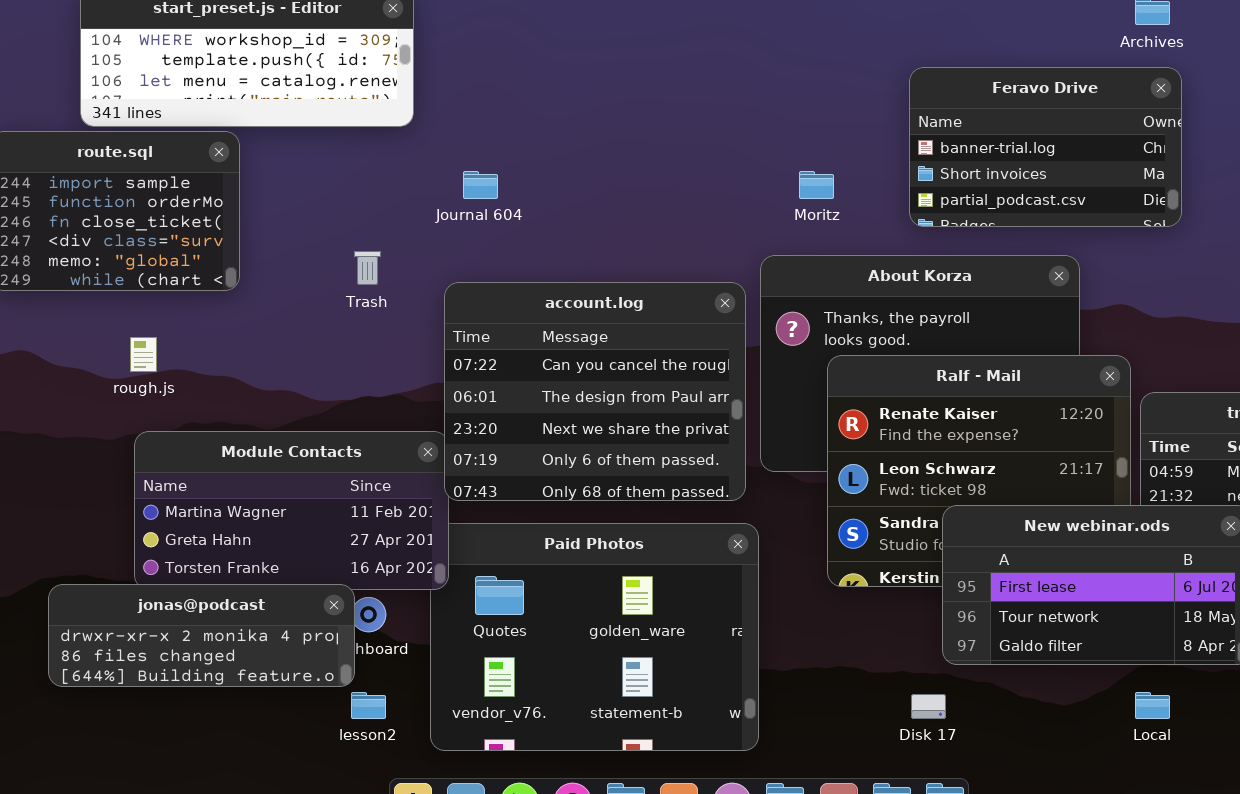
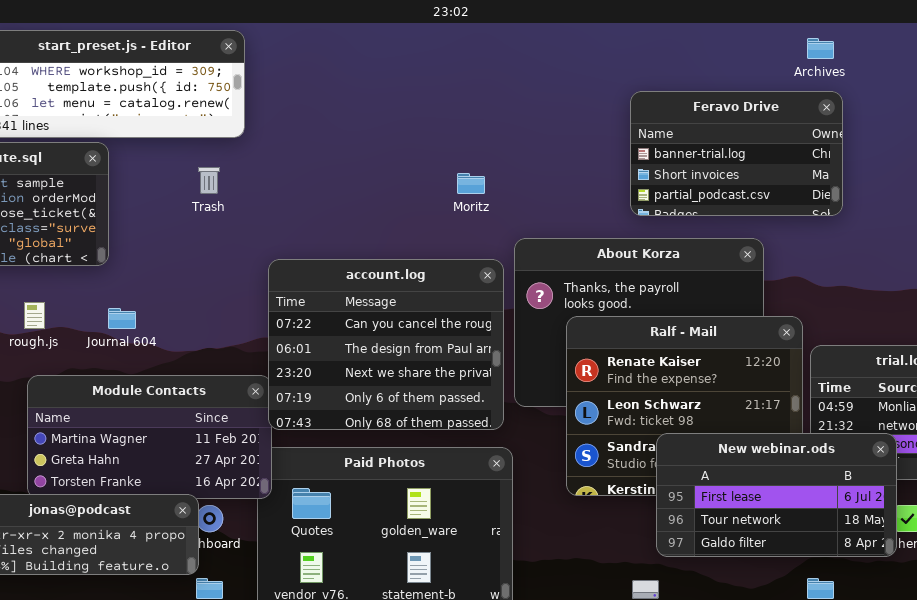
Journal 604: [463,171,498,199] -> [108,308,136,329], moved
Moritz: [799,171,834,199] -> [457,173,485,194], moved
Trash: [354,251,381,285] -> [198,167,220,194], moved

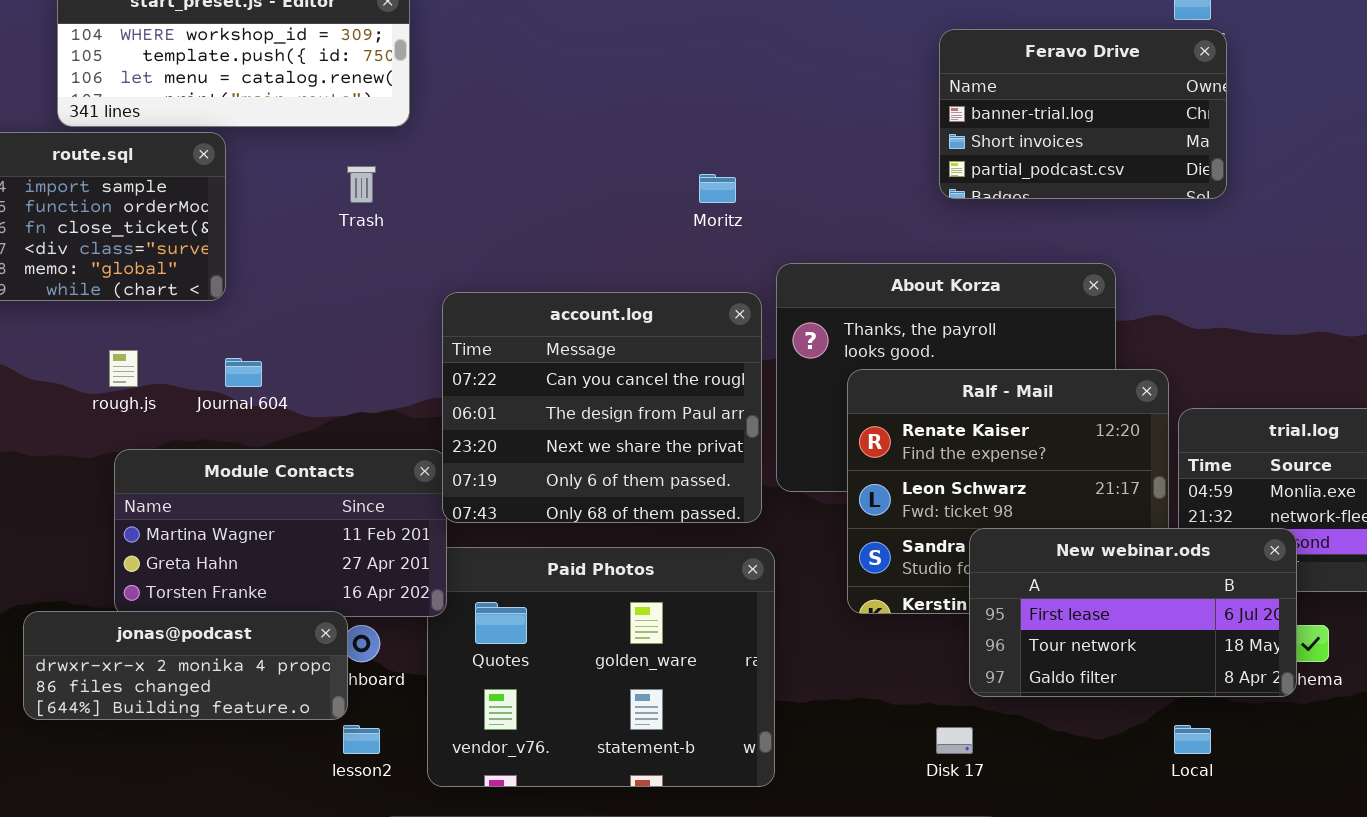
Feravo Drive: [630,91,843,216] -> [939,29,1227,199], moved

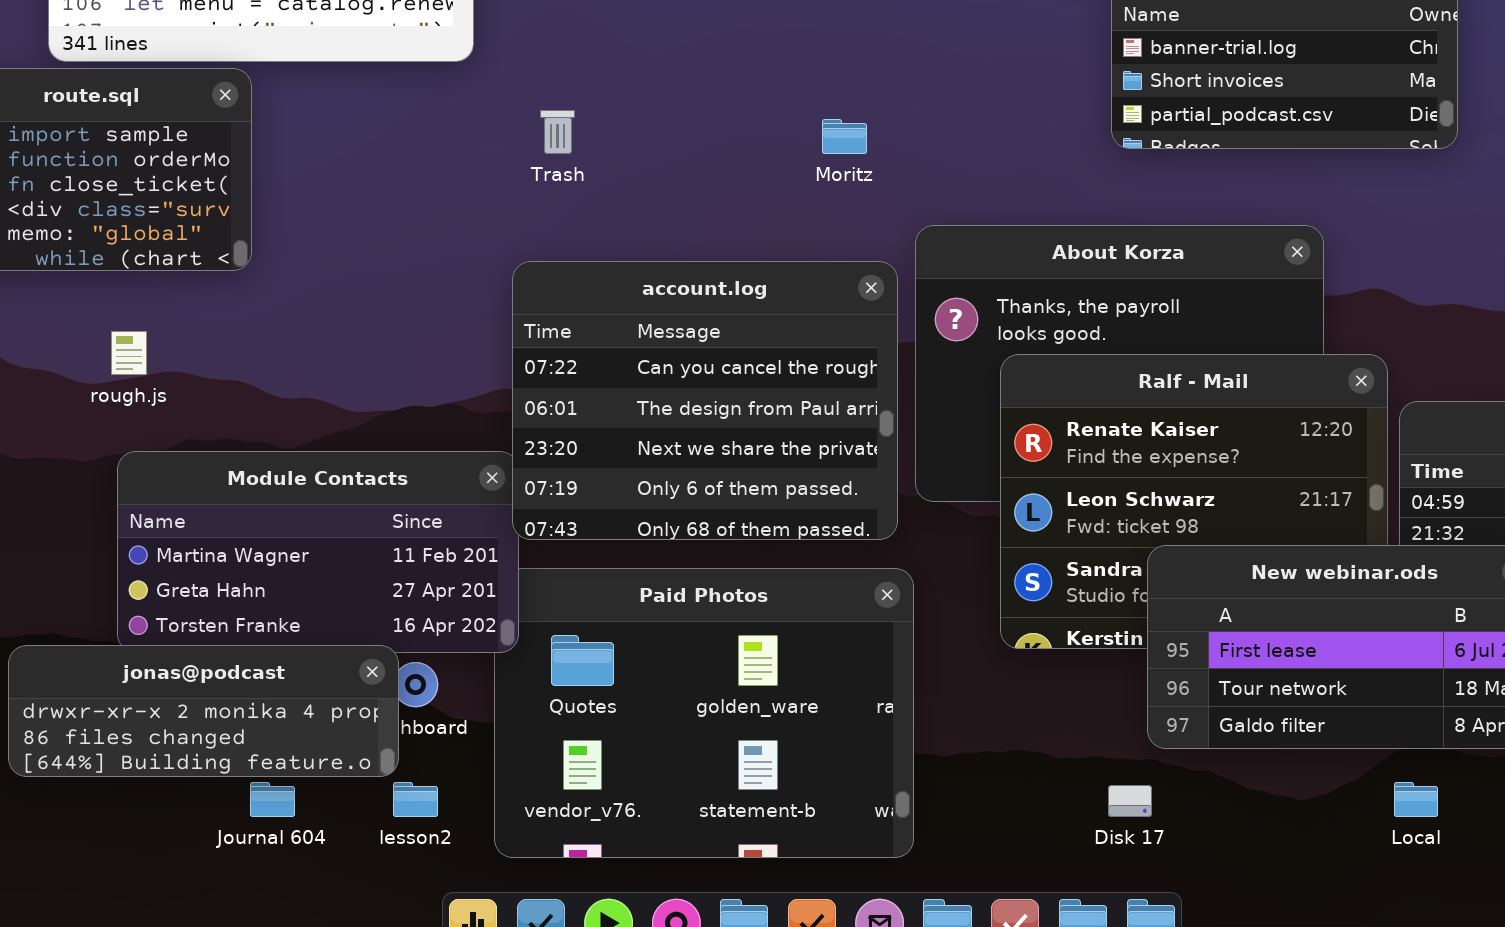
Trash: [347,166,376,203] -> [540,110,575,154], moved
Journal 604: [225,358,262,387] -> [250,782,295,817], moved

